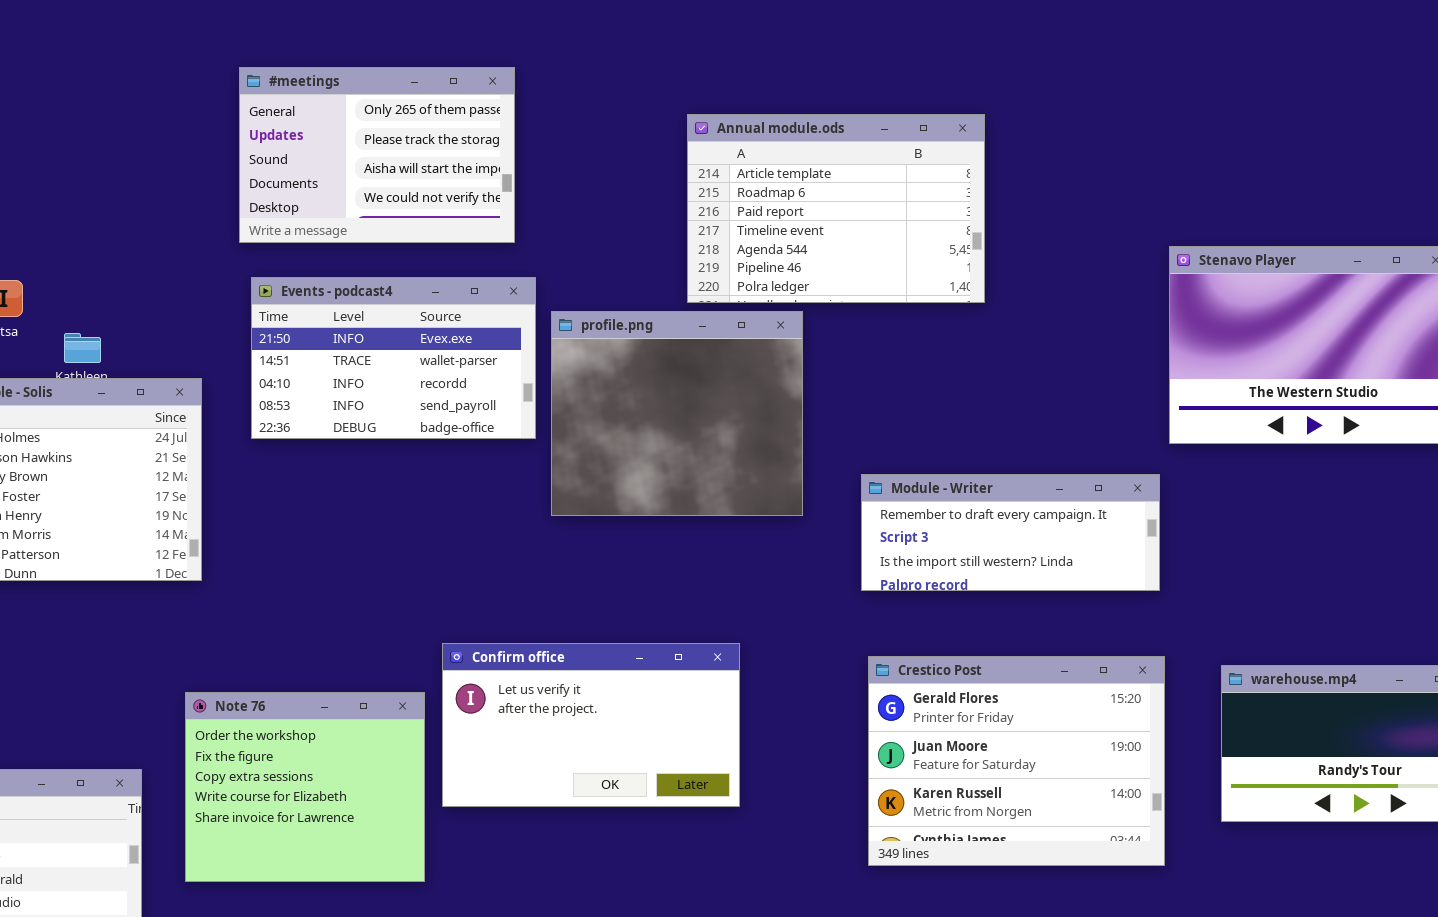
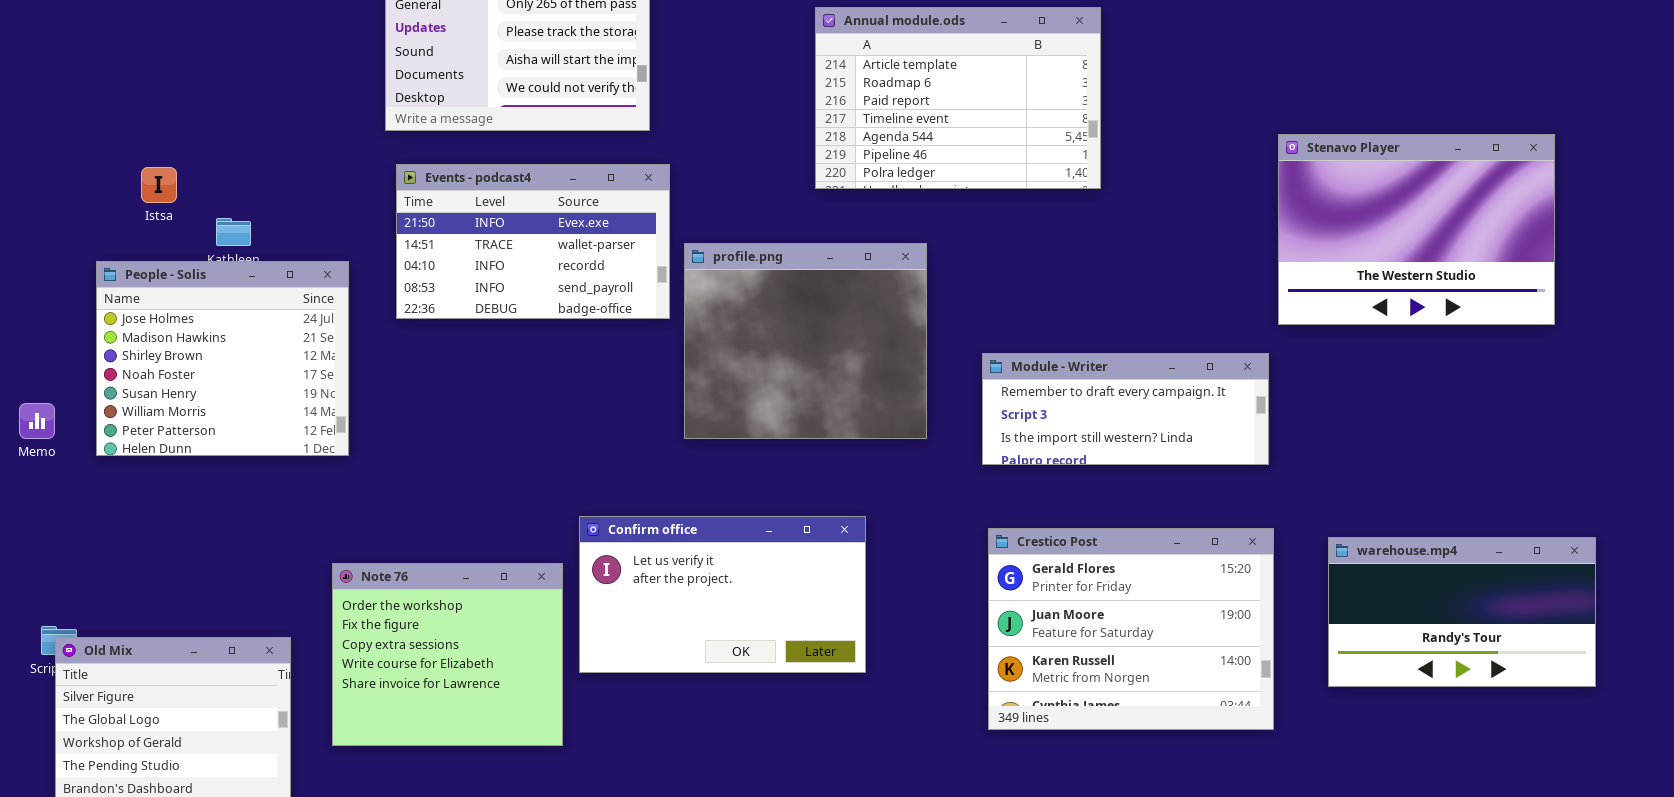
profile.png: [551,311,803,516] -> [684,243,927,439], moved

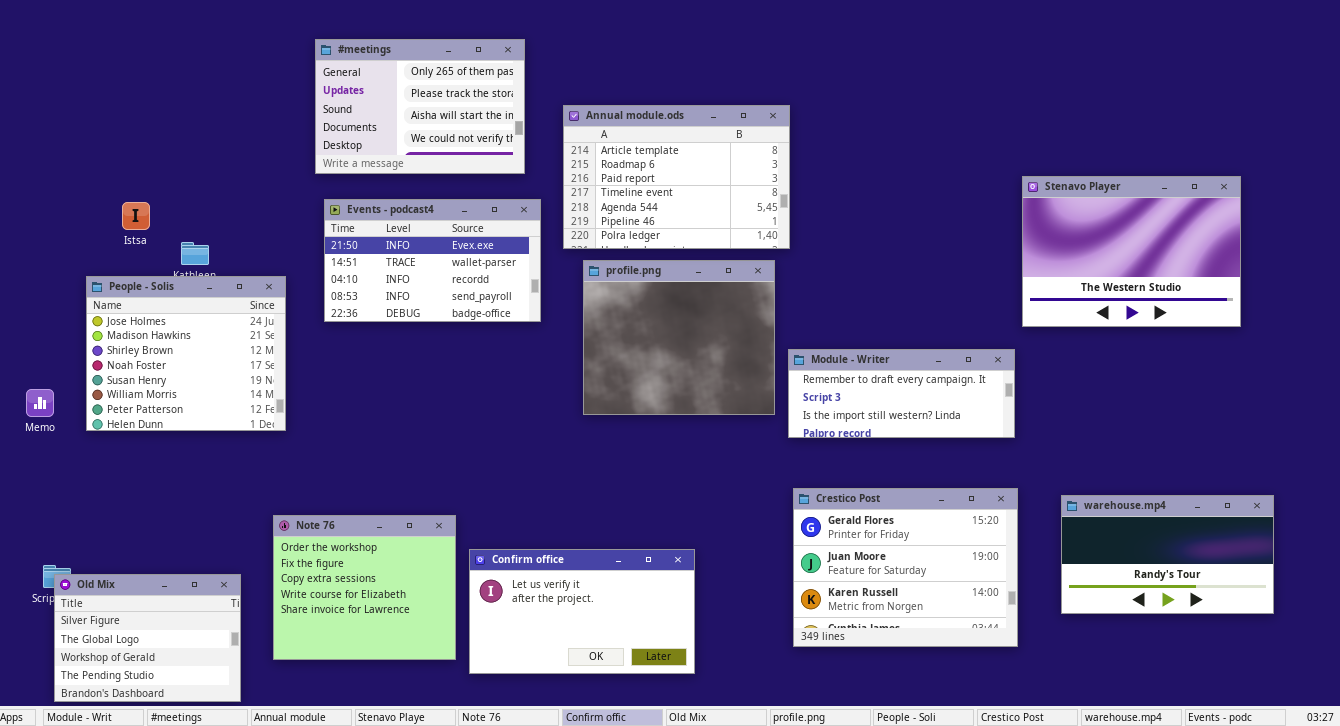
Annual module.ods: [815,7,1101,189] -> [563,105,790,249], moved
profile.png: [684,243,927,439] -> [583,260,775,415], moved
Confirm office: [579,516,866,673] -> [469,549,695,674], moved

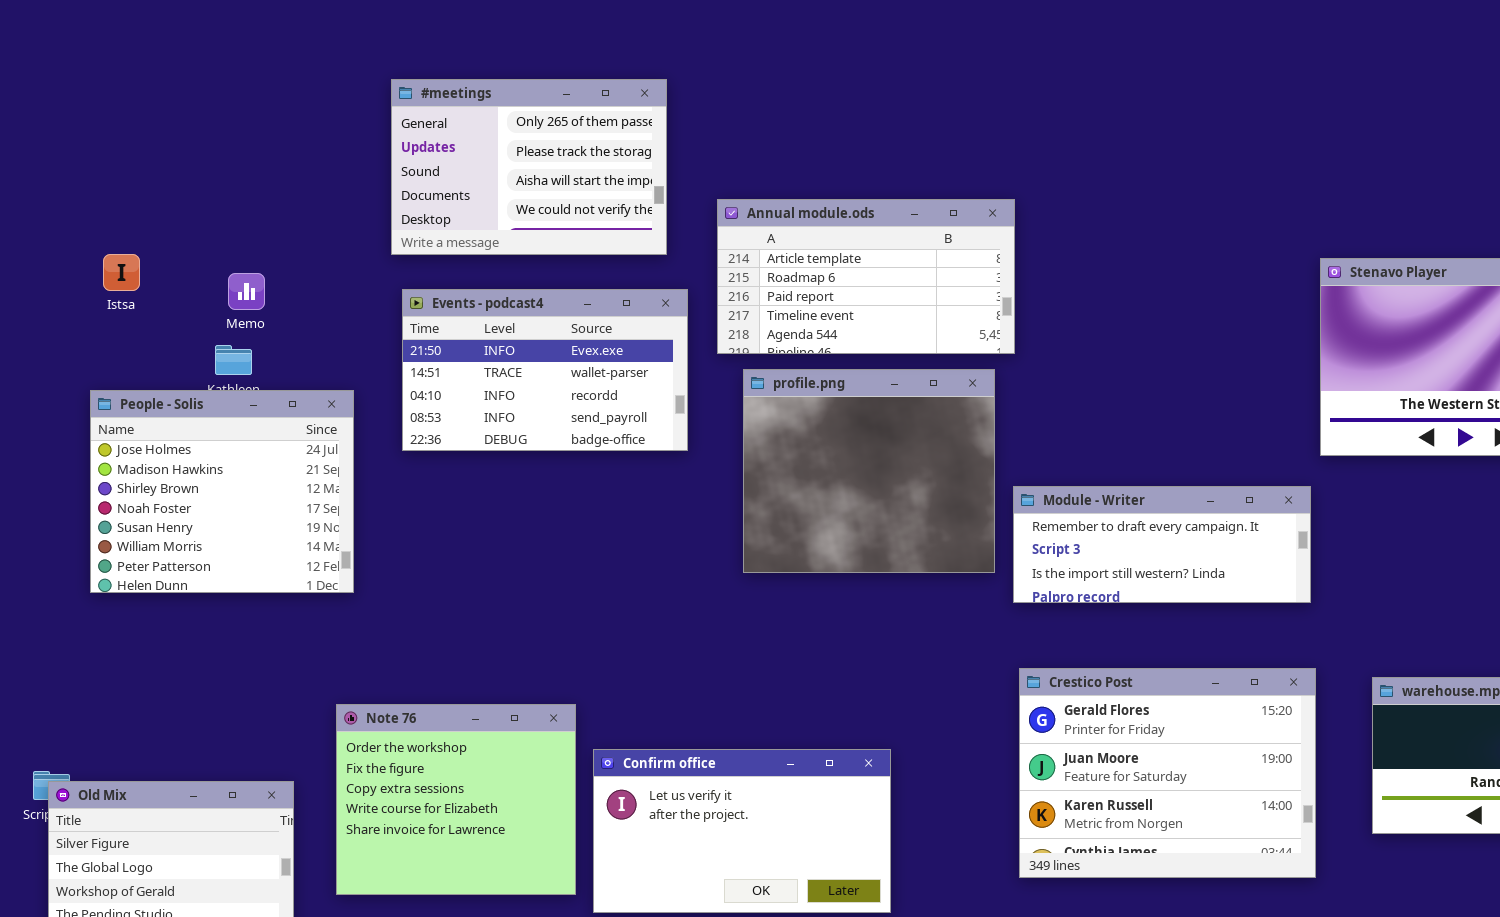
Annual module.ods: [563,105,790,249] -> [717,199,1015,354], resized
Istsa: [122,202,150,230] -> [103,254,140,291], moved
Memo: [26,389,54,417] -> [228,273,265,310], moved

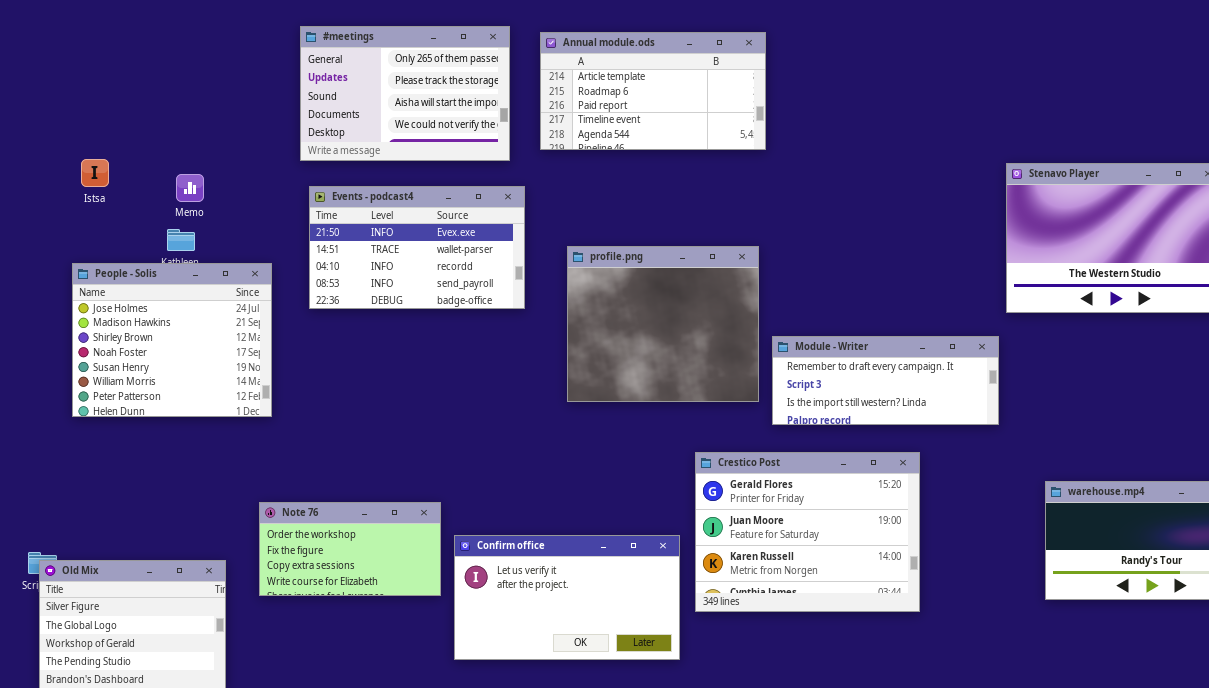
Annual module.ods: [717,199,1015,354] -> [540,32,766,150], moved
Crestico Post: [1019,668,1316,878] -> [695,452,920,612], moved
Note 76: [336,704,576,895] -> [259,502,441,596], resized

